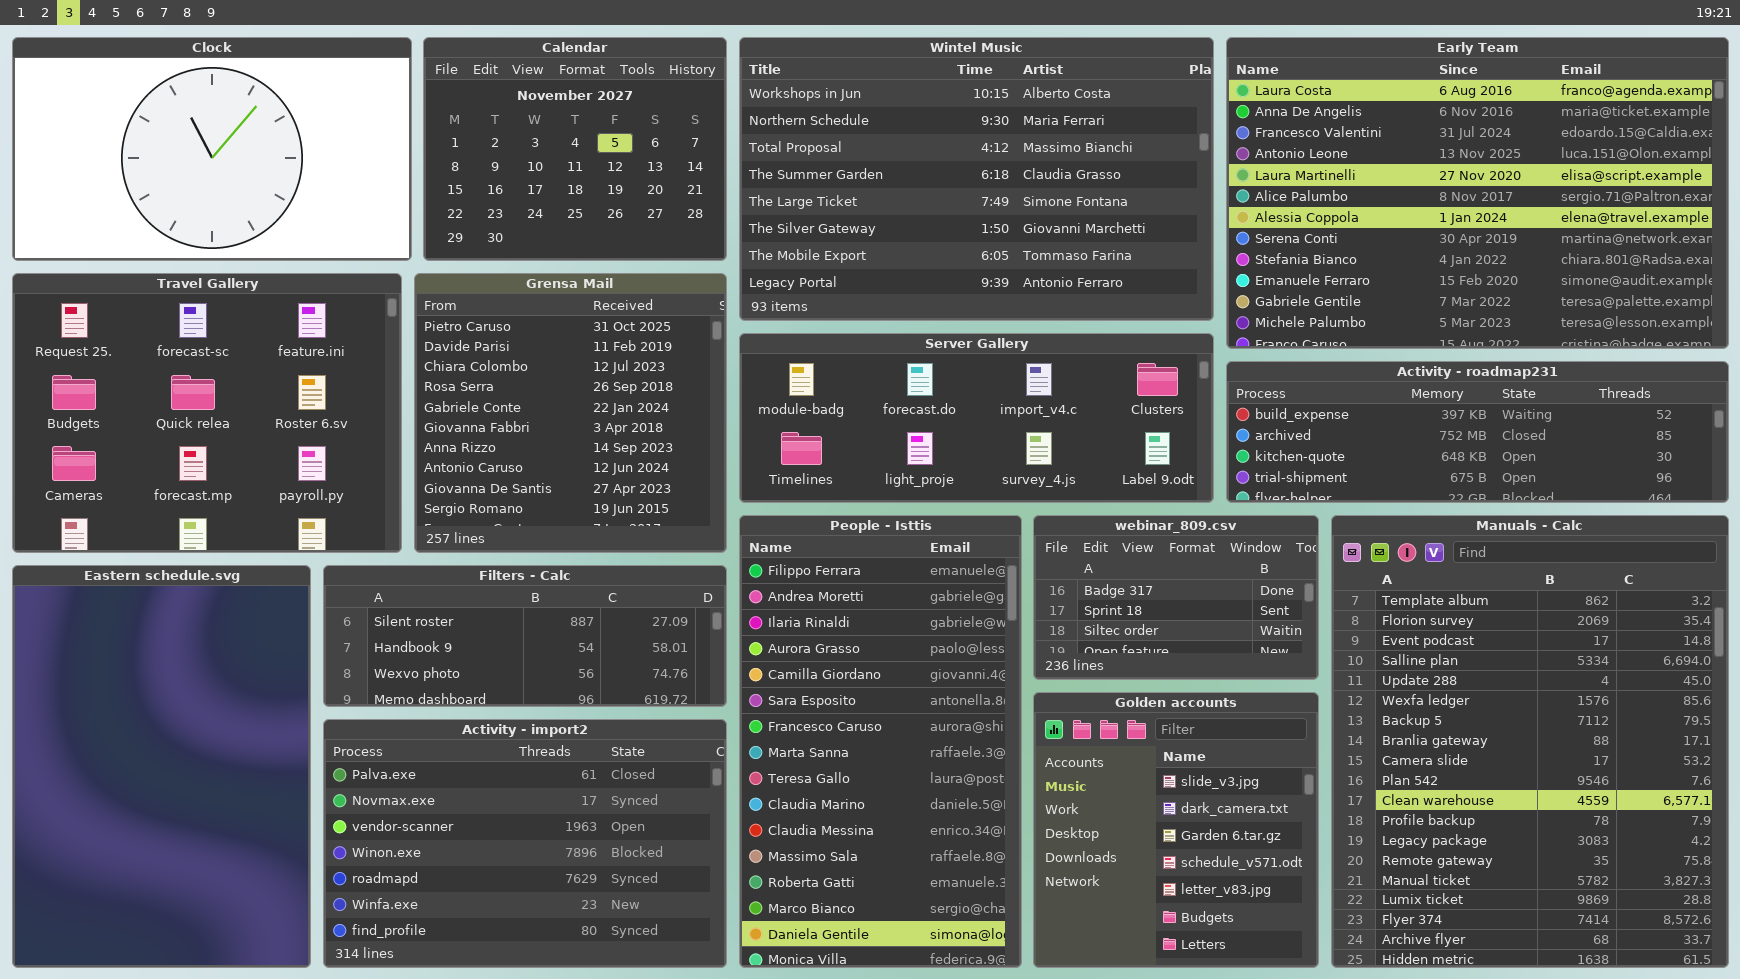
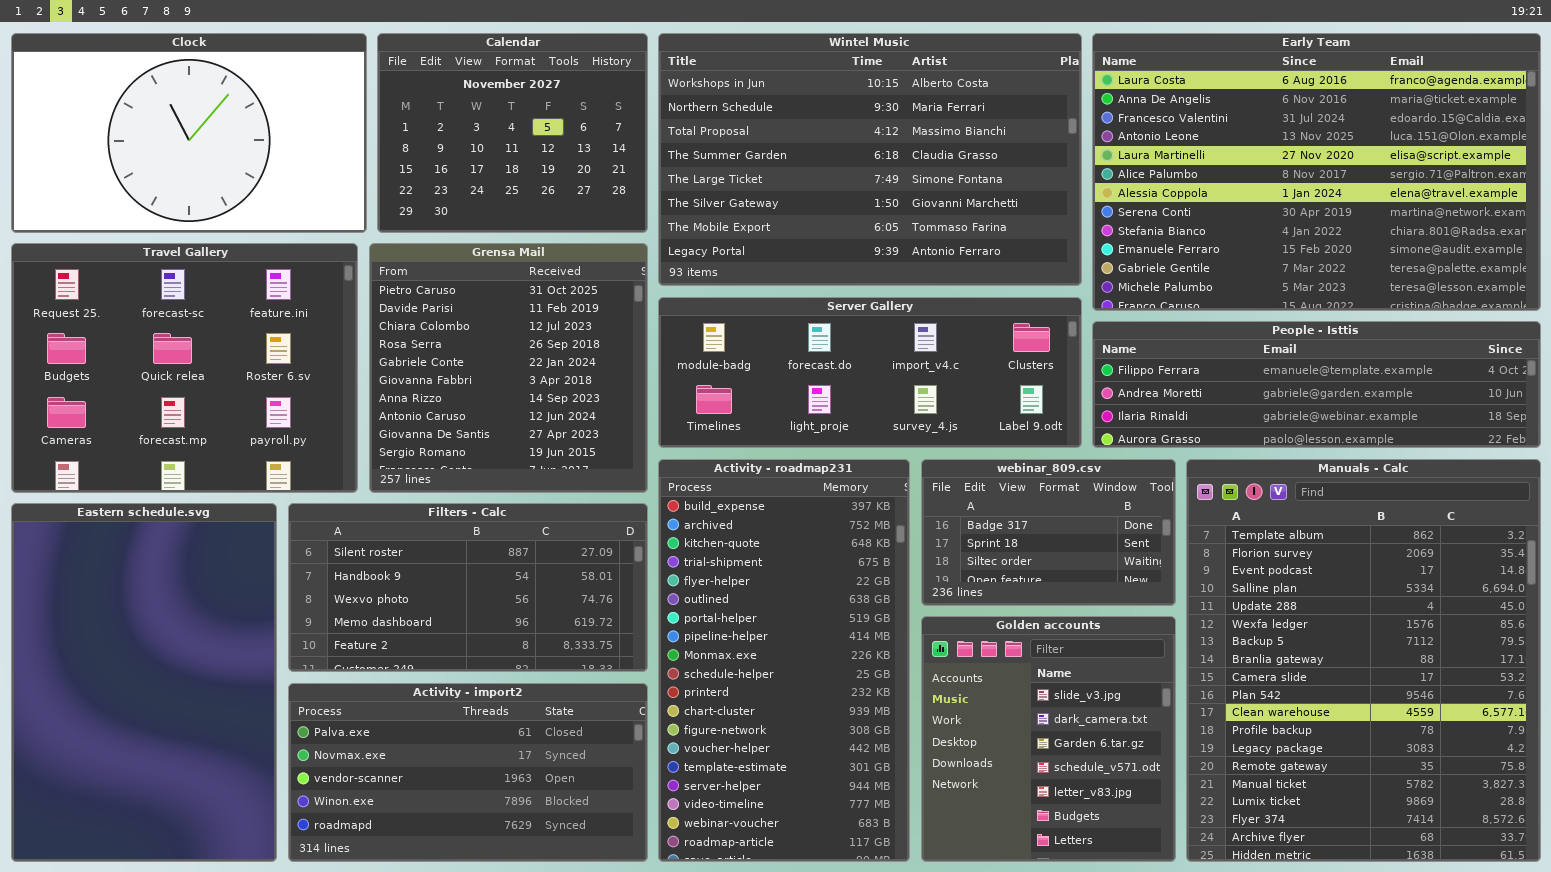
Activity - roadmap231: [1226,361,1729,503] -> [658,459,910,862], moved, resized
People - Isttis: [739,515,1022,968] -> [1092,321,1541,448], moved, resized
Filters - Calc: [323,565,727,707] -> [288,503,648,672], resized
Activity - import2: [323,719,727,968] -> [288,683,648,862], resized

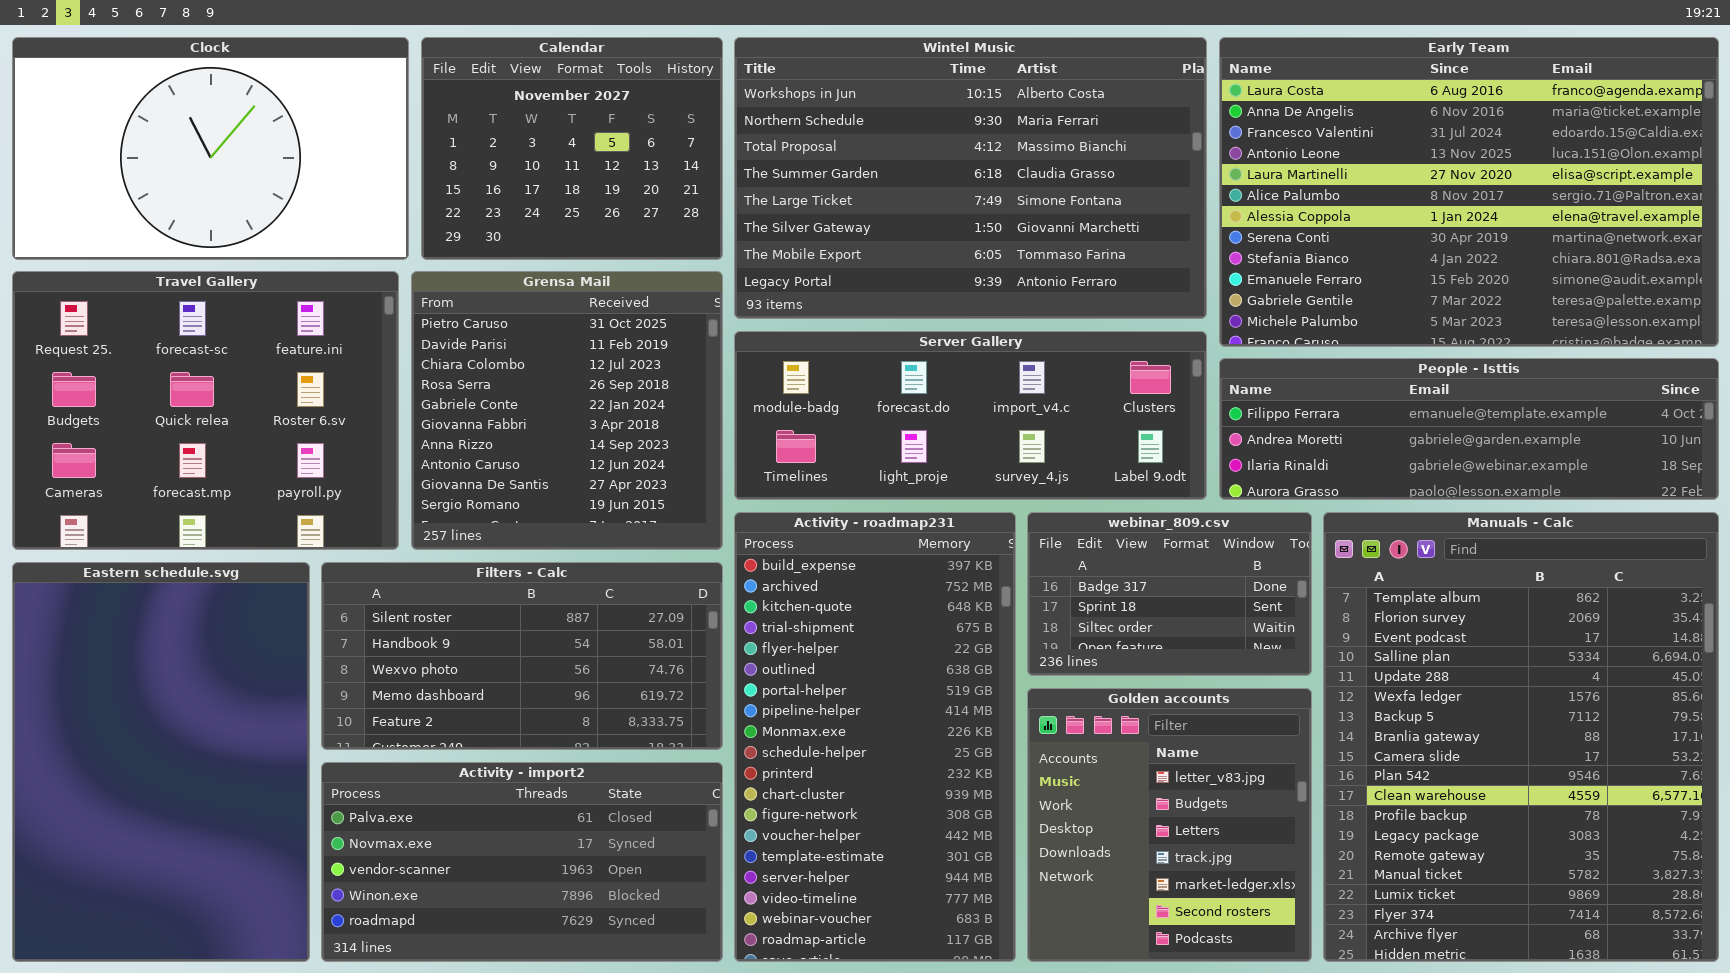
Golden accounts: [921,616,1176,862] -> [1027,688,1312,962], scrolled down 4 rows

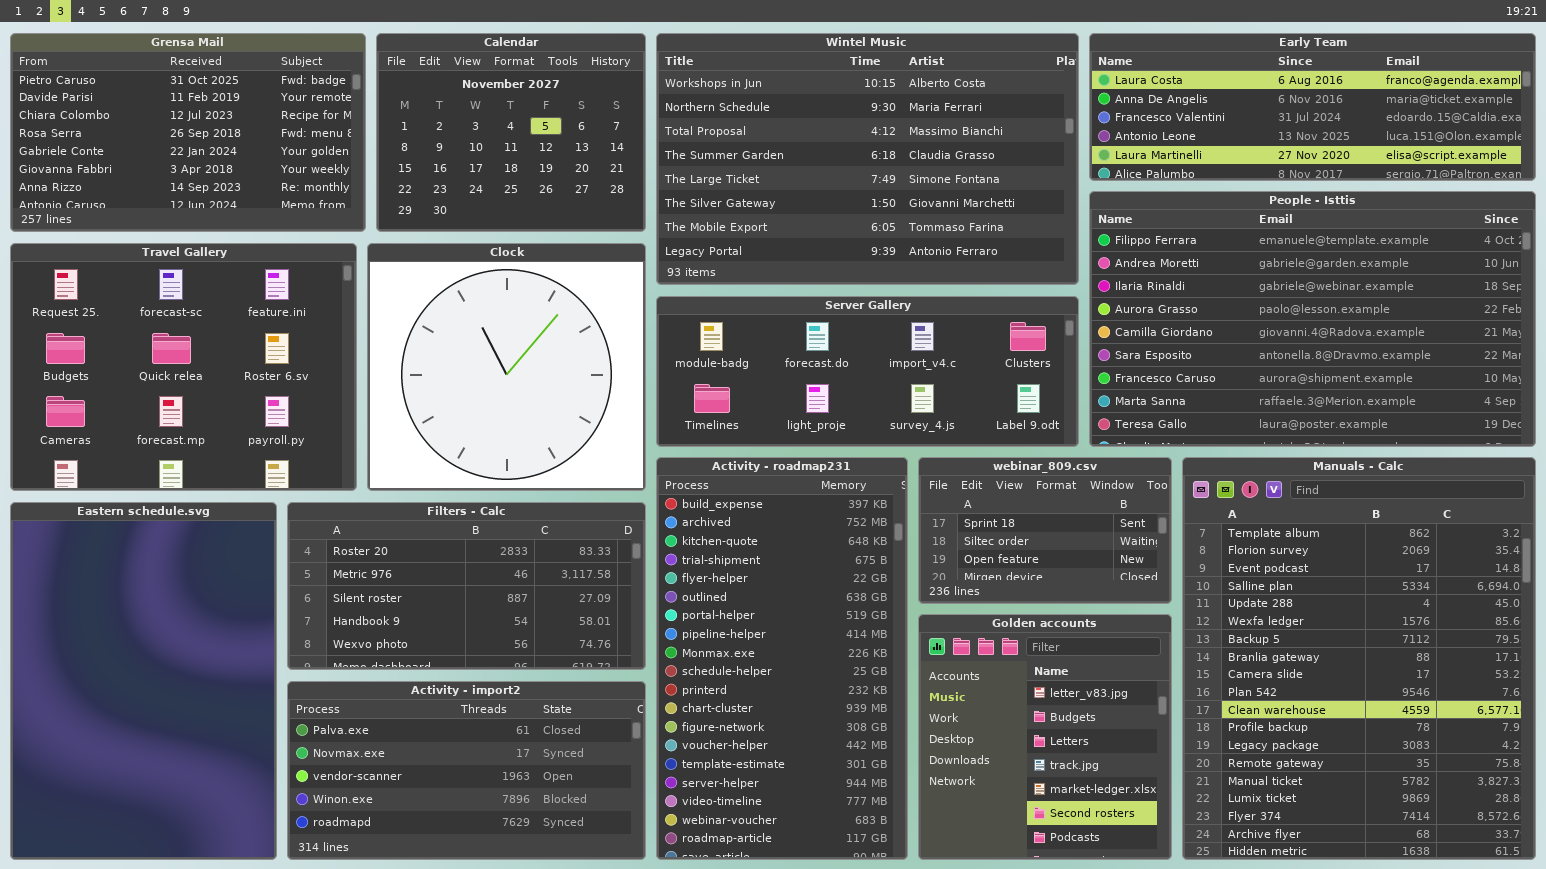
Clock: [12,37,409,260] -> [367,243,646,491], moved, resized
Early Team: [1219,37,1719,347] -> [1089,33,1536,181], resized
Grensa Mail: [411,271,723,550] -> [10,33,366,232], moved, resized
People - Isttis: [1219,358,1719,500] -> [1089,191,1536,447], resized
webinar_809.csv: [1027,512,1312,676] -> [918,457,1172,604], scrolled down 1 row
Filters - Calc: [321,562,723,750] -> [287,502,646,670], scrolled up 2 rows

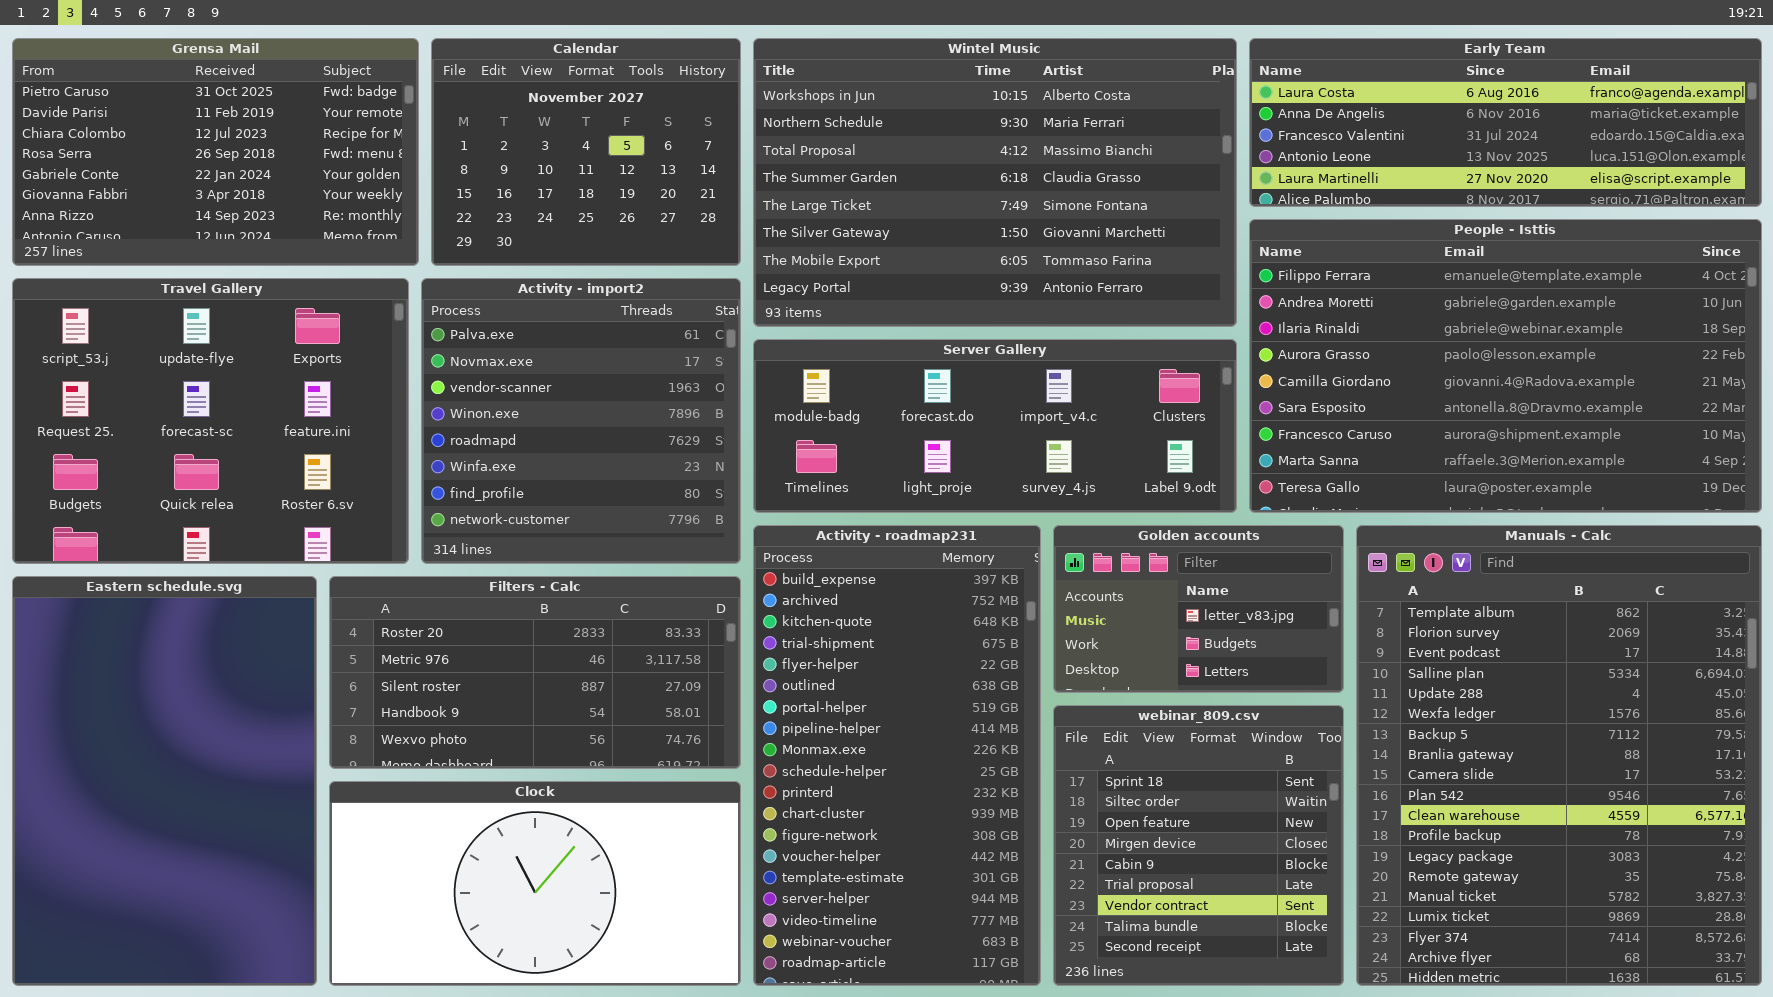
Travel Gallery: [10,243,357,491] -> [12,278,409,564], scrolled up 1 row
Clock: [367,243,646,491] -> [329,781,741,986], moved, resized
webinar_809.csv: [918,457,1172,604] -> [1053,705,1344,986], moved, resized
Golden accounts: [918,614,1172,860] -> [1053,525,1344,693], moved, resized
Activity - import2: [287,681,646,860] -> [421,278,741,564], moved, resized

